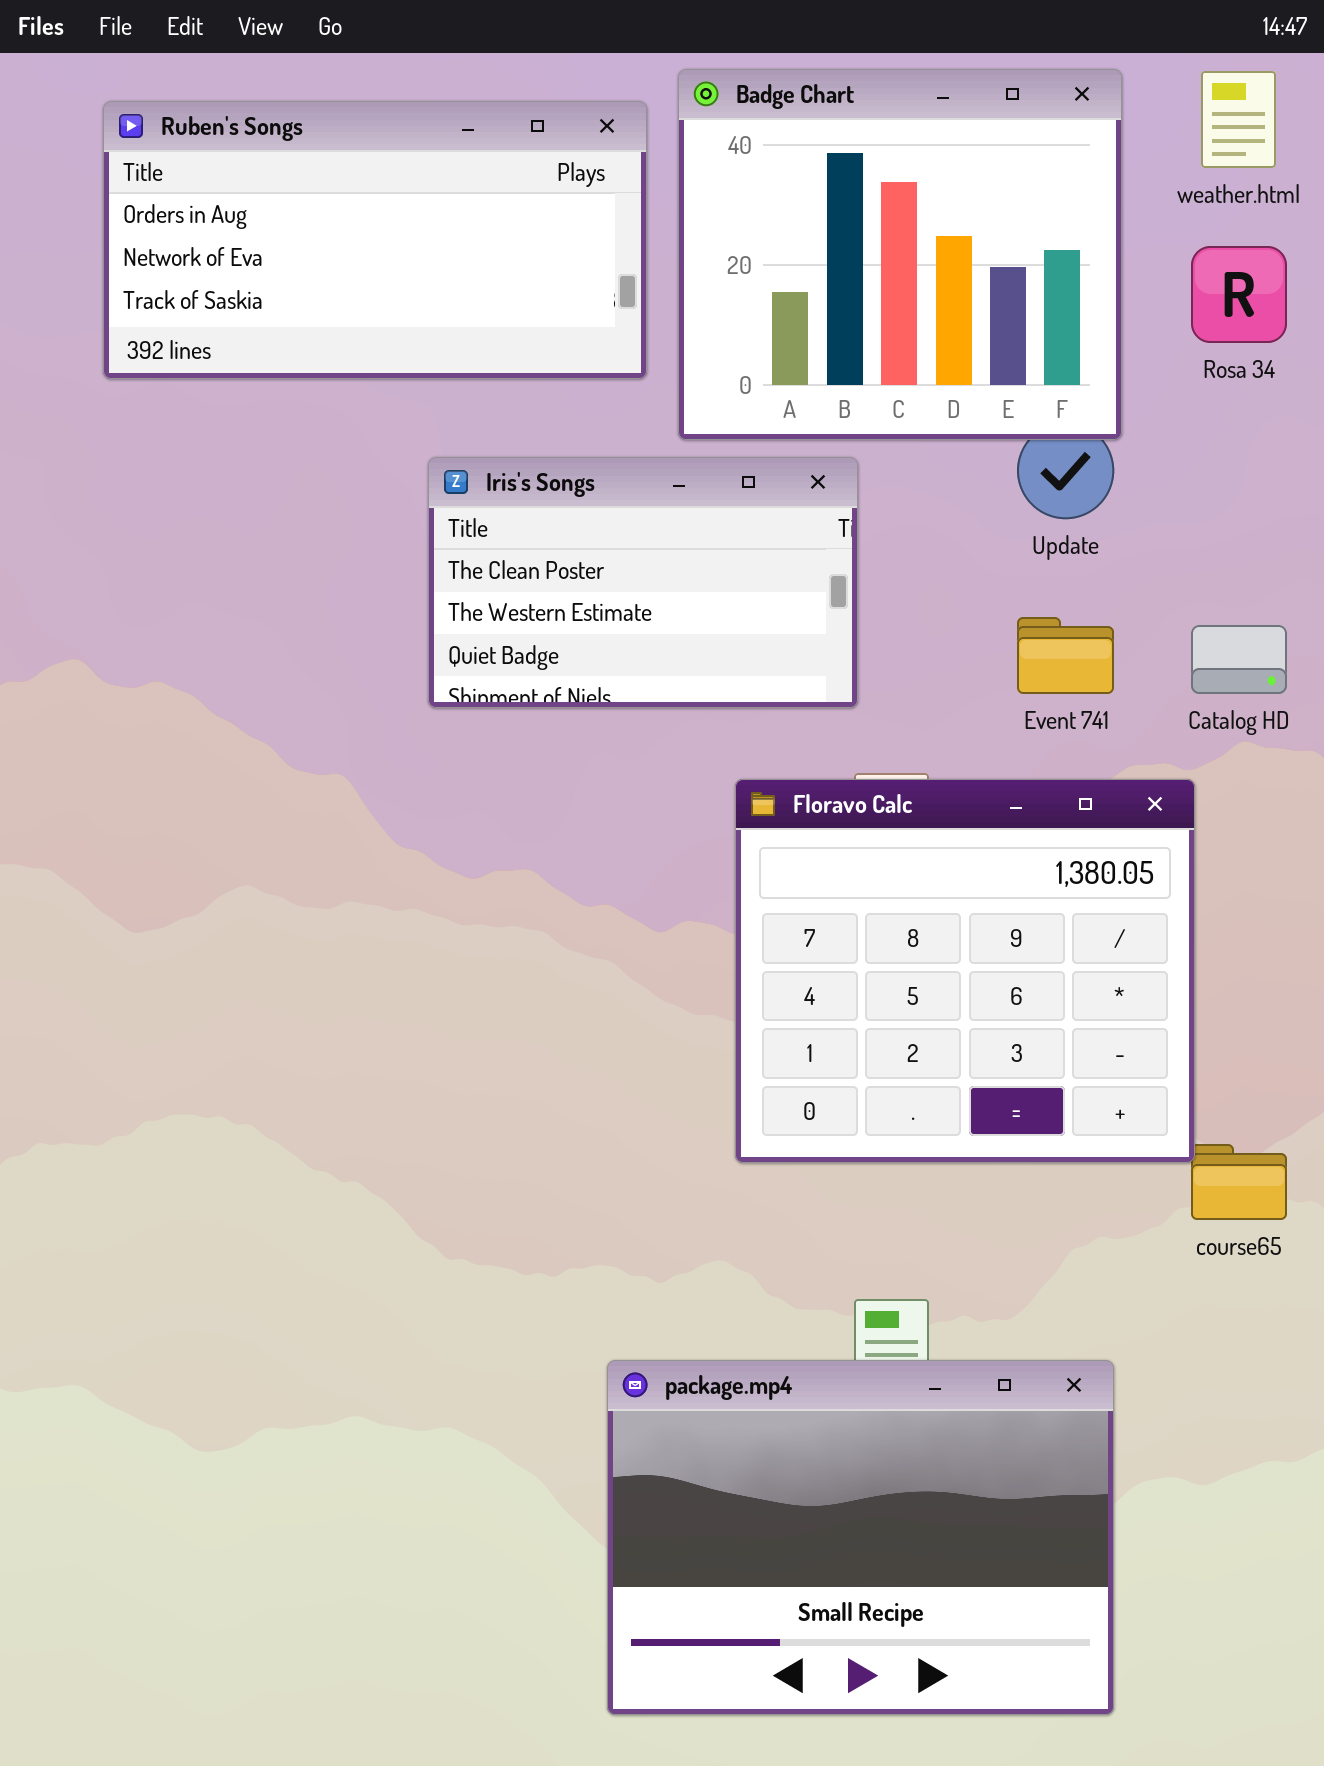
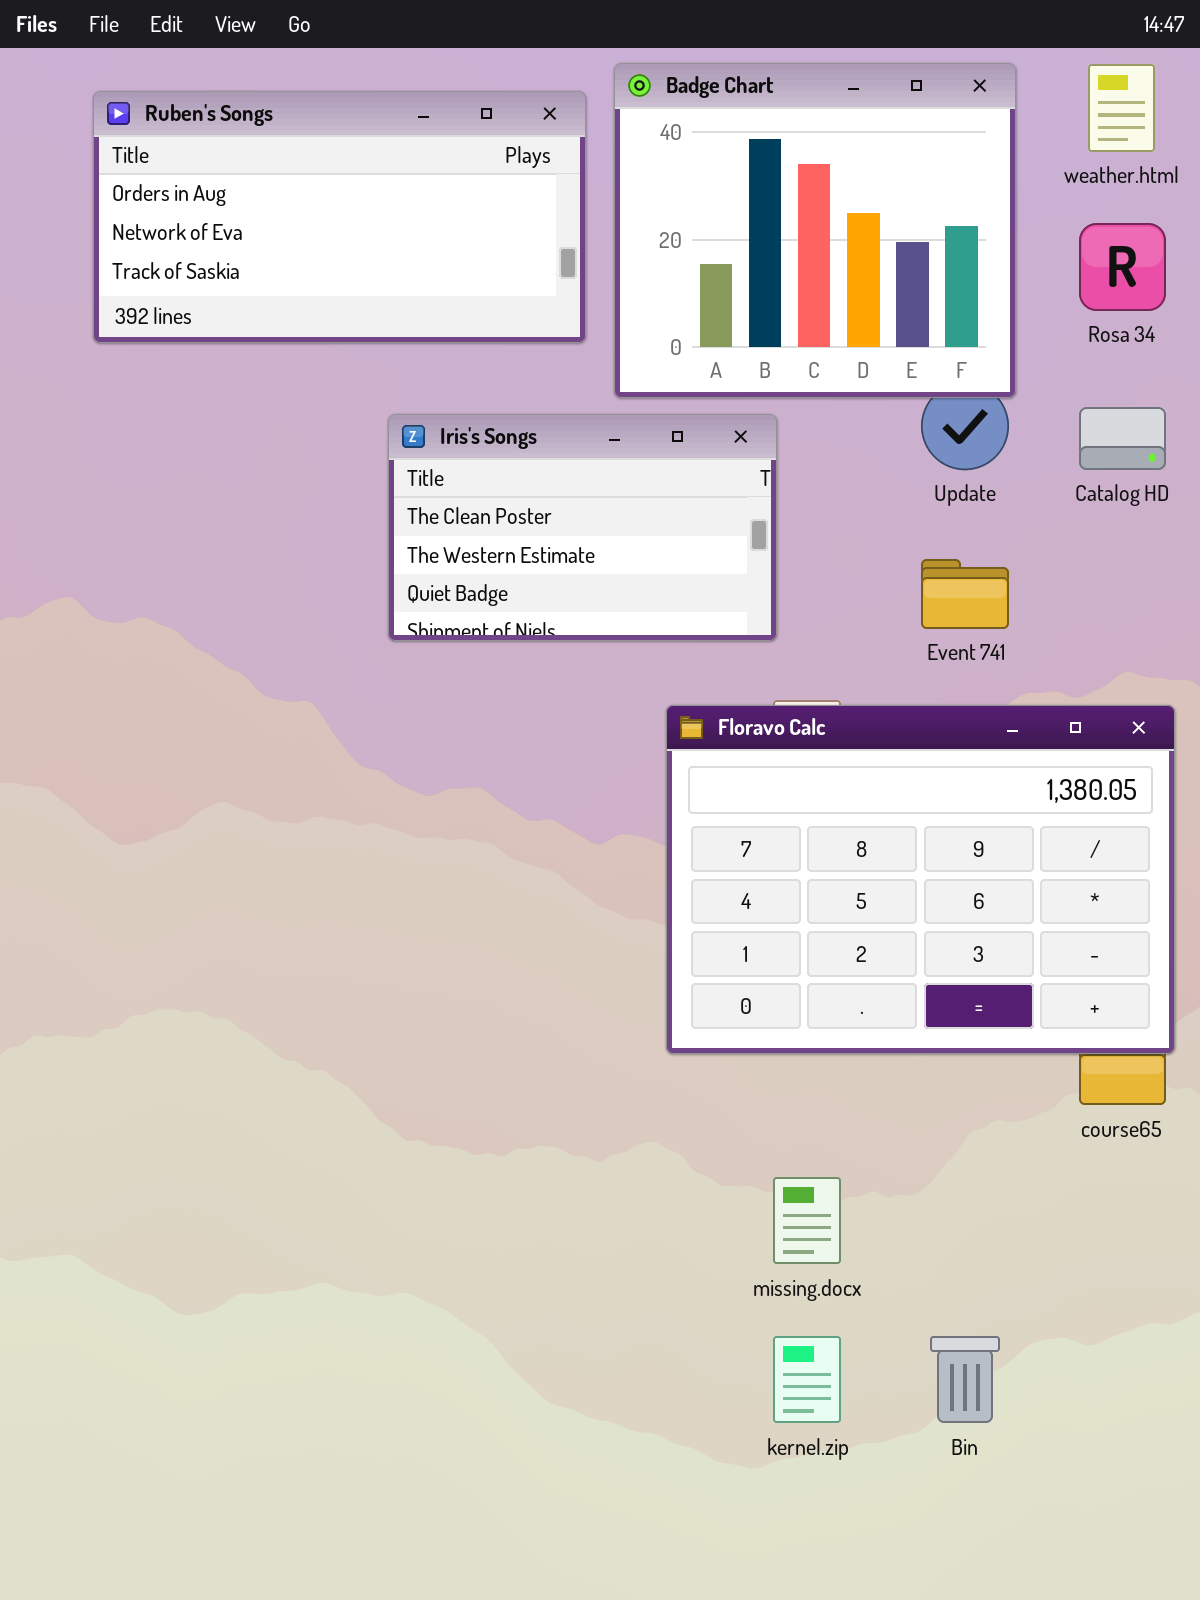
Catalog HD: [1191,625,1287,694] -> [1079,407,1166,470], moved
Floravo Calc: [735,779,1195,1163] -> [666,705,1175,1054], resized
package.mp4: [607,1360,1114,1715] -> none, closed

